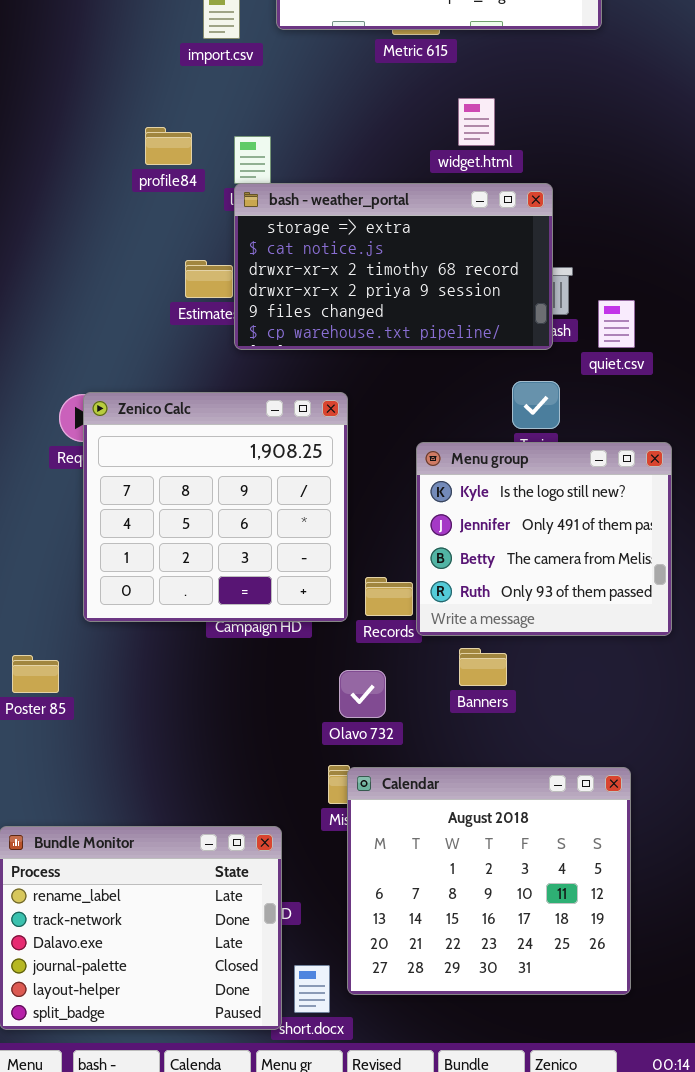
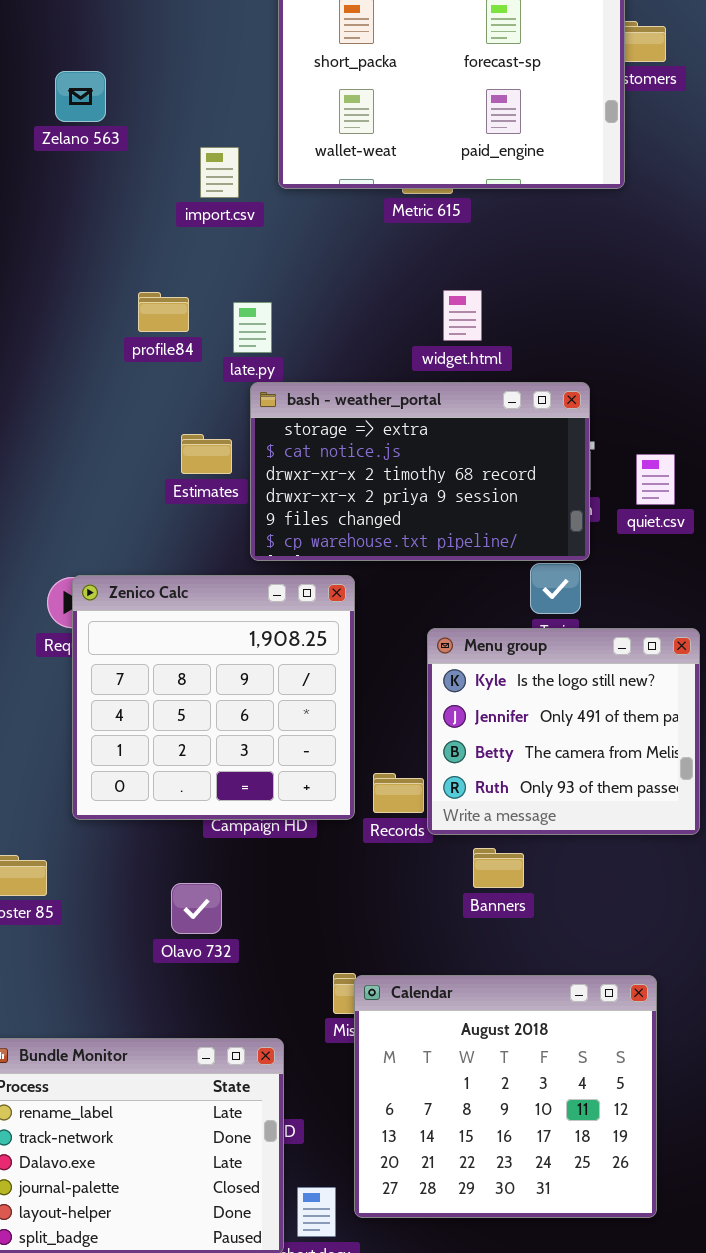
widget.html: [458,98,495,146] -> [443,290,482,341], moved
bash - weather_portal: [234,183,553,350] -> [250,382,590,561], moved
quiet.csv: [598,300,635,348] -> [636,454,675,505], moved
Olavo 732: [339,670,386,718] -> [171,883,222,934], moved

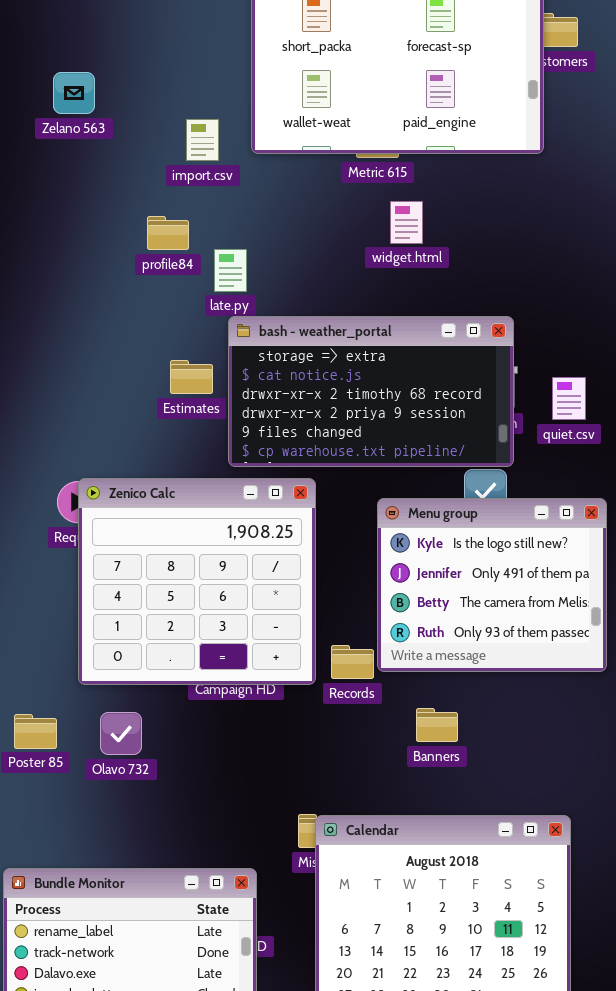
Zelano 563: [55,71,106,122] -> [53,72,95,114], moved
widget.html: [443,290,482,341] -> [390,201,423,244], moved
profile84: [138,292,189,332] -> [147,216,189,250], moved
Menu group: [427,628,700,835] -> [377,498,607,672], moved
Olavo 732: [171,883,222,934] -> [100,712,142,755], moved

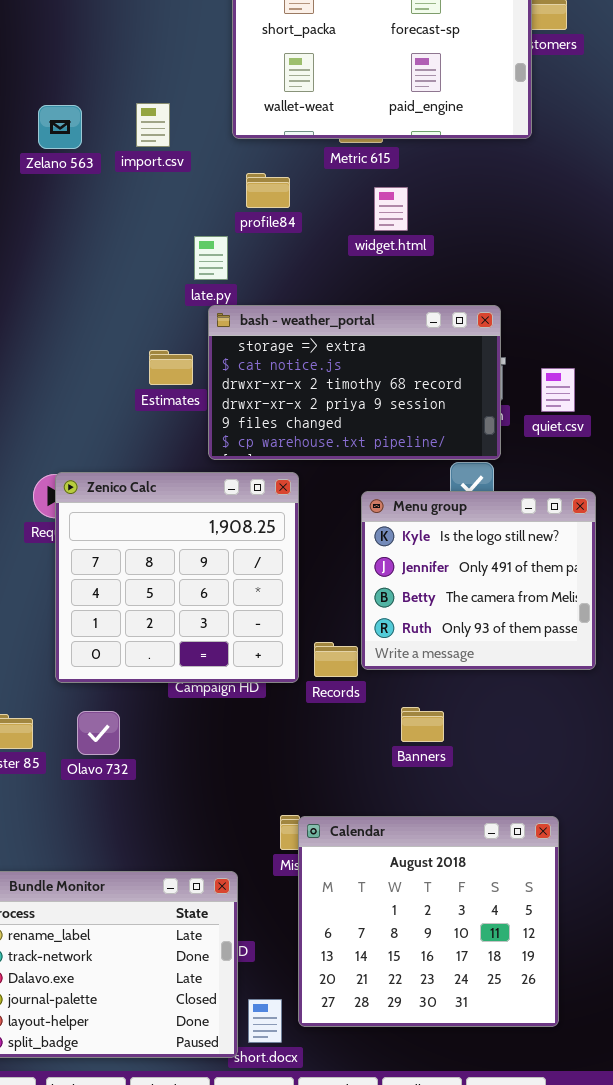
Zelano 563: [53,72,95,114] -> [38,105,82,149], moved
import.csv: [186,119,219,161] -> [136,103,170,147], moved
profile84: [147,216,189,250] -> [246,173,290,208], moved

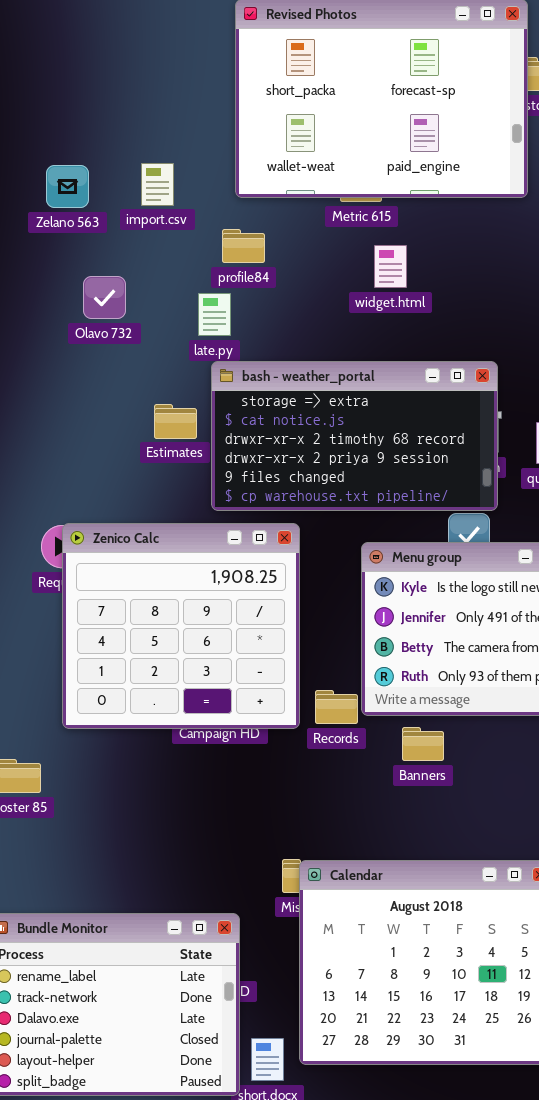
profile84: [246,173,290,208] -> [222,229,265,263], moved
Banners: [401,707,444,742] -> [402,727,444,761], moved
Olavo 732: [77,711,120,755] -> [83,276,126,319], moved

